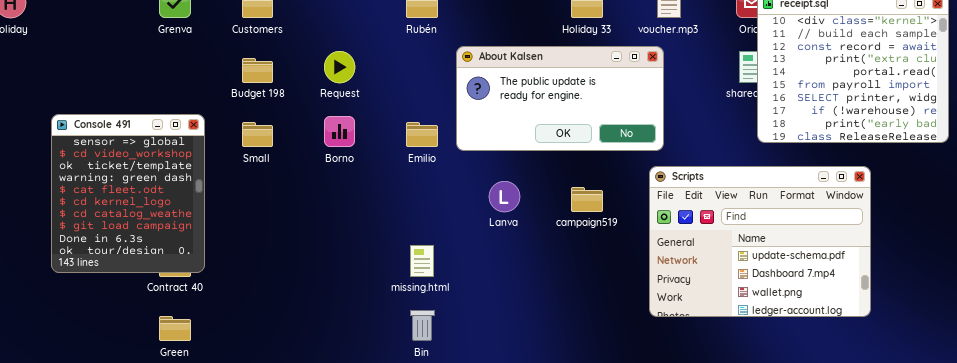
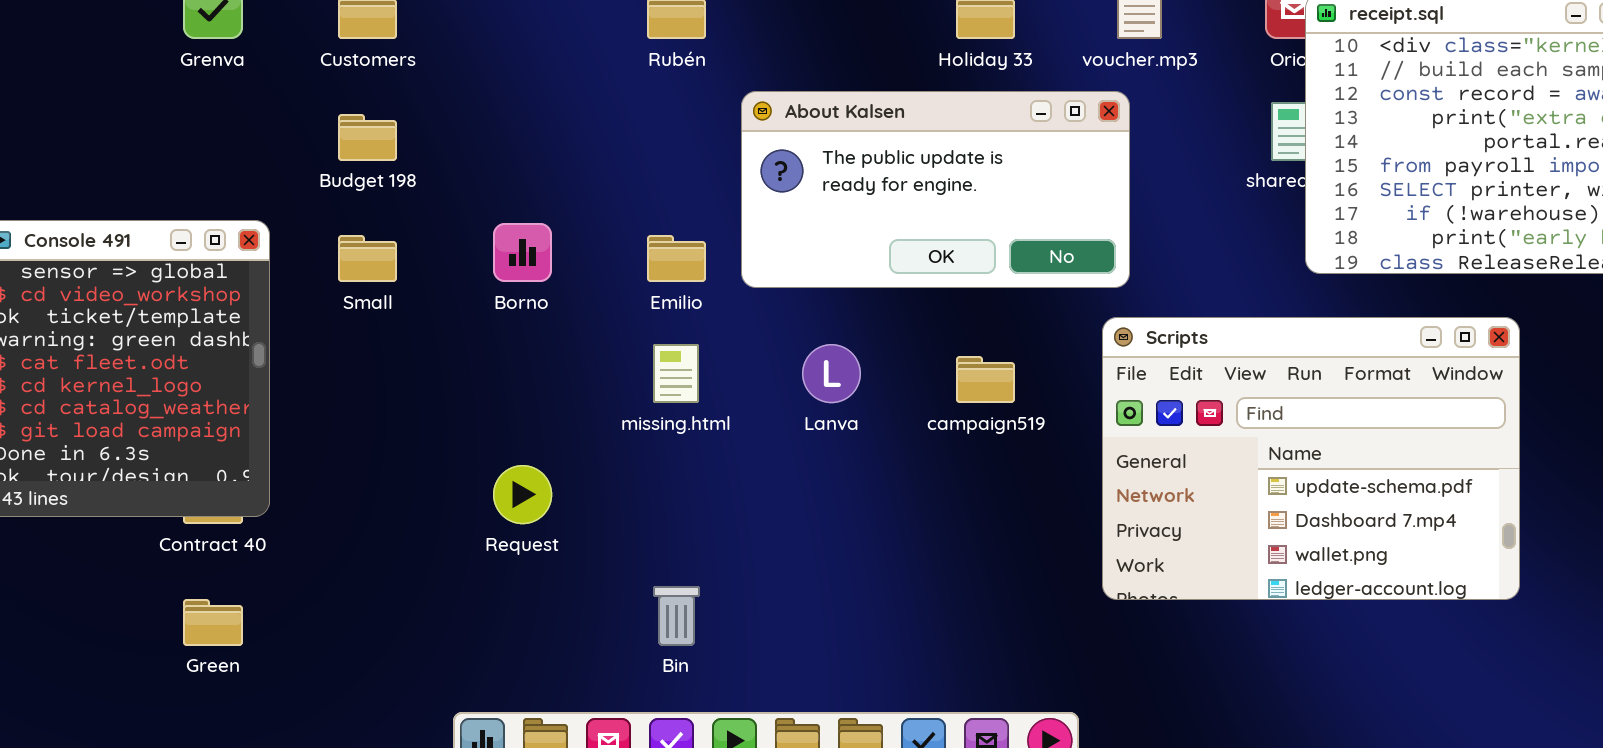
Request: [324,51,355,83] -> [493,465,552,524], moved
missing.html: [410,245,434,277] -> [653,344,699,403], moved

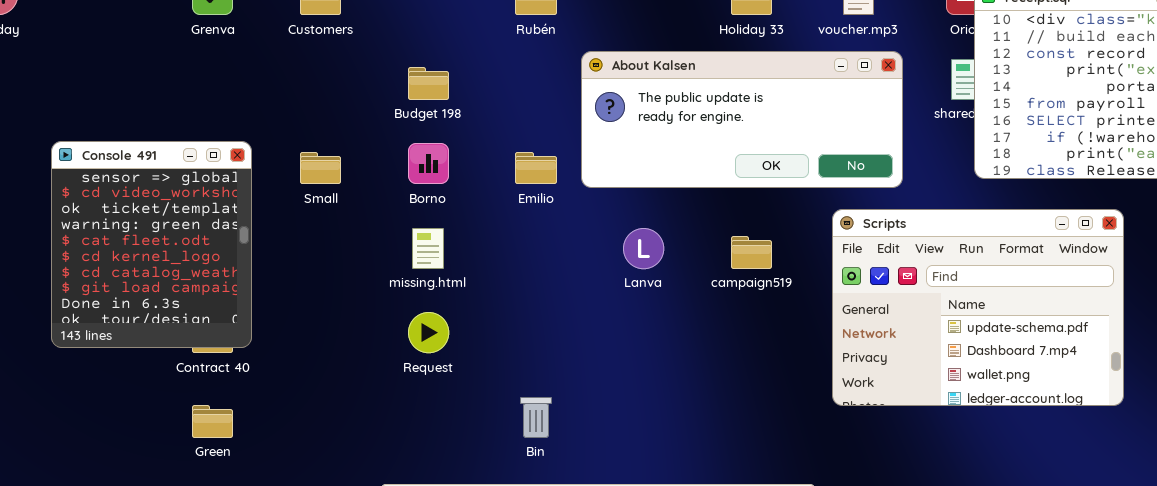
About Kalsen: [741,91,1130,288] -> [581,51,903,188], resized
Budget 198: [338,114,397,161] -> [408,67,449,100], moved
missing.html: [653,344,699,403] -> [412,228,444,269], moved

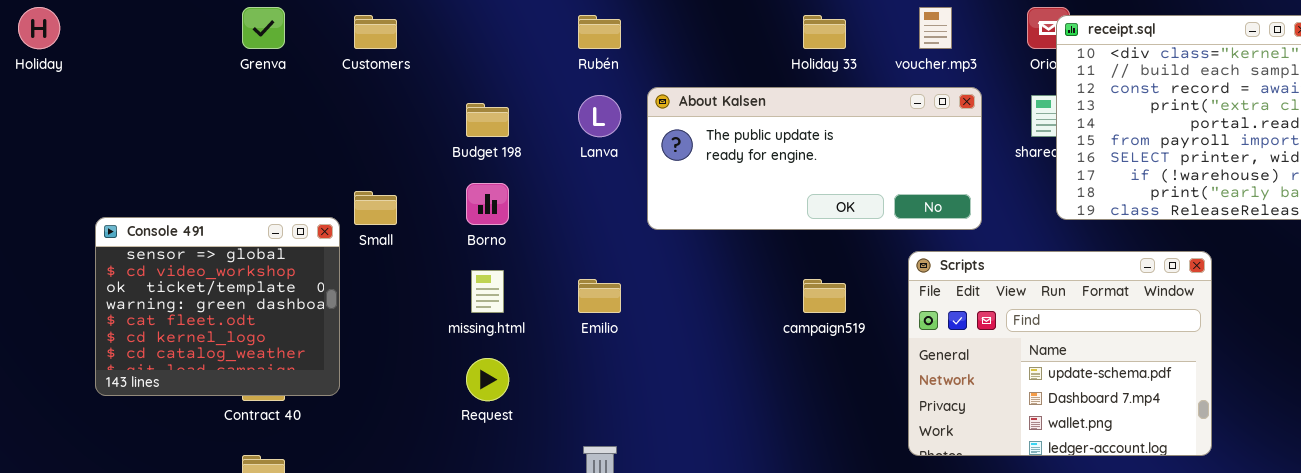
Console 491: [51,141,252,348] -> [95,217,340,396], resized
Emilio: [515,152,557,184] -> [578,279,621,313], moved
Lanva: [623,228,664,269] -> [578,95,621,137], moved

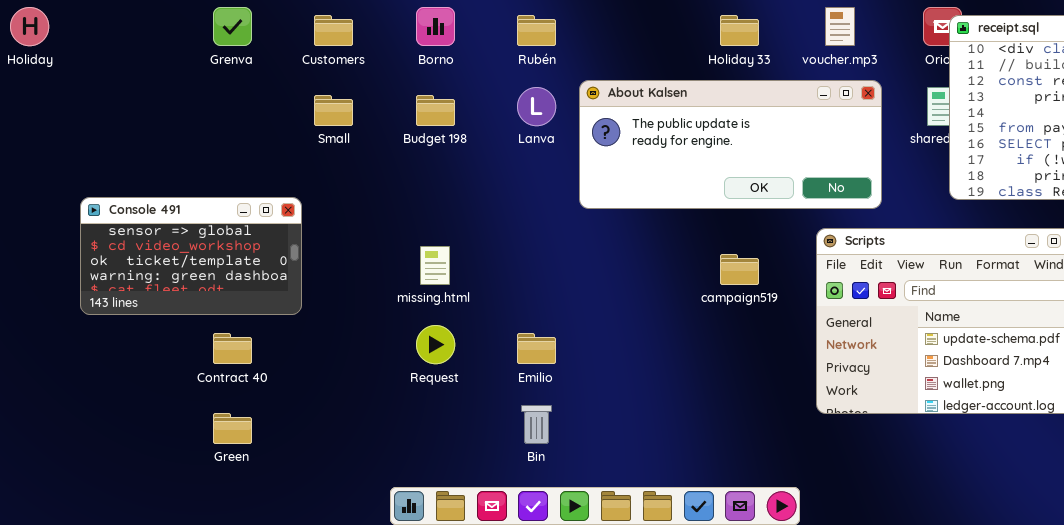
Borno: [466,183,509,225] -> [416,7,455,46], moved
Small: [354,191,397,225] -> [314,95,353,126], moved
Console 491: [95,217,340,396] -> [80,197,302,315], resized
Emilio: [578,279,621,313] -> [517,333,556,364], moved

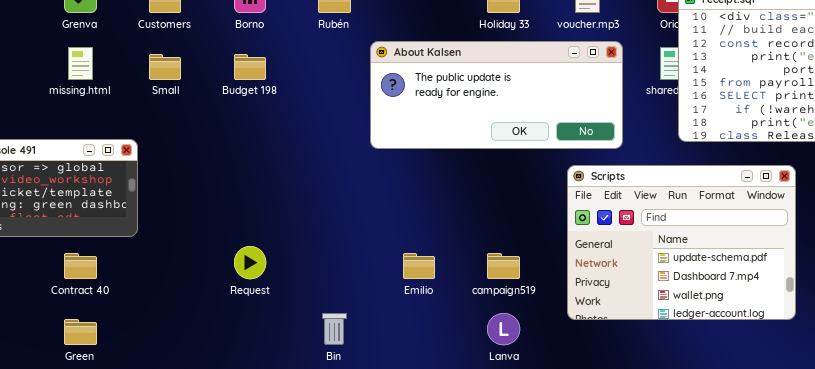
Lanva: [517,87,556,126] -> [487,313,520,345], moved
missing.html: [420,246,450,285] -> [68,47,93,80], moved
campaign519: [720,254,759,285] -> [487,253,520,279], moved
Emilio: [517,333,556,364] -> [403,253,435,279], moved

